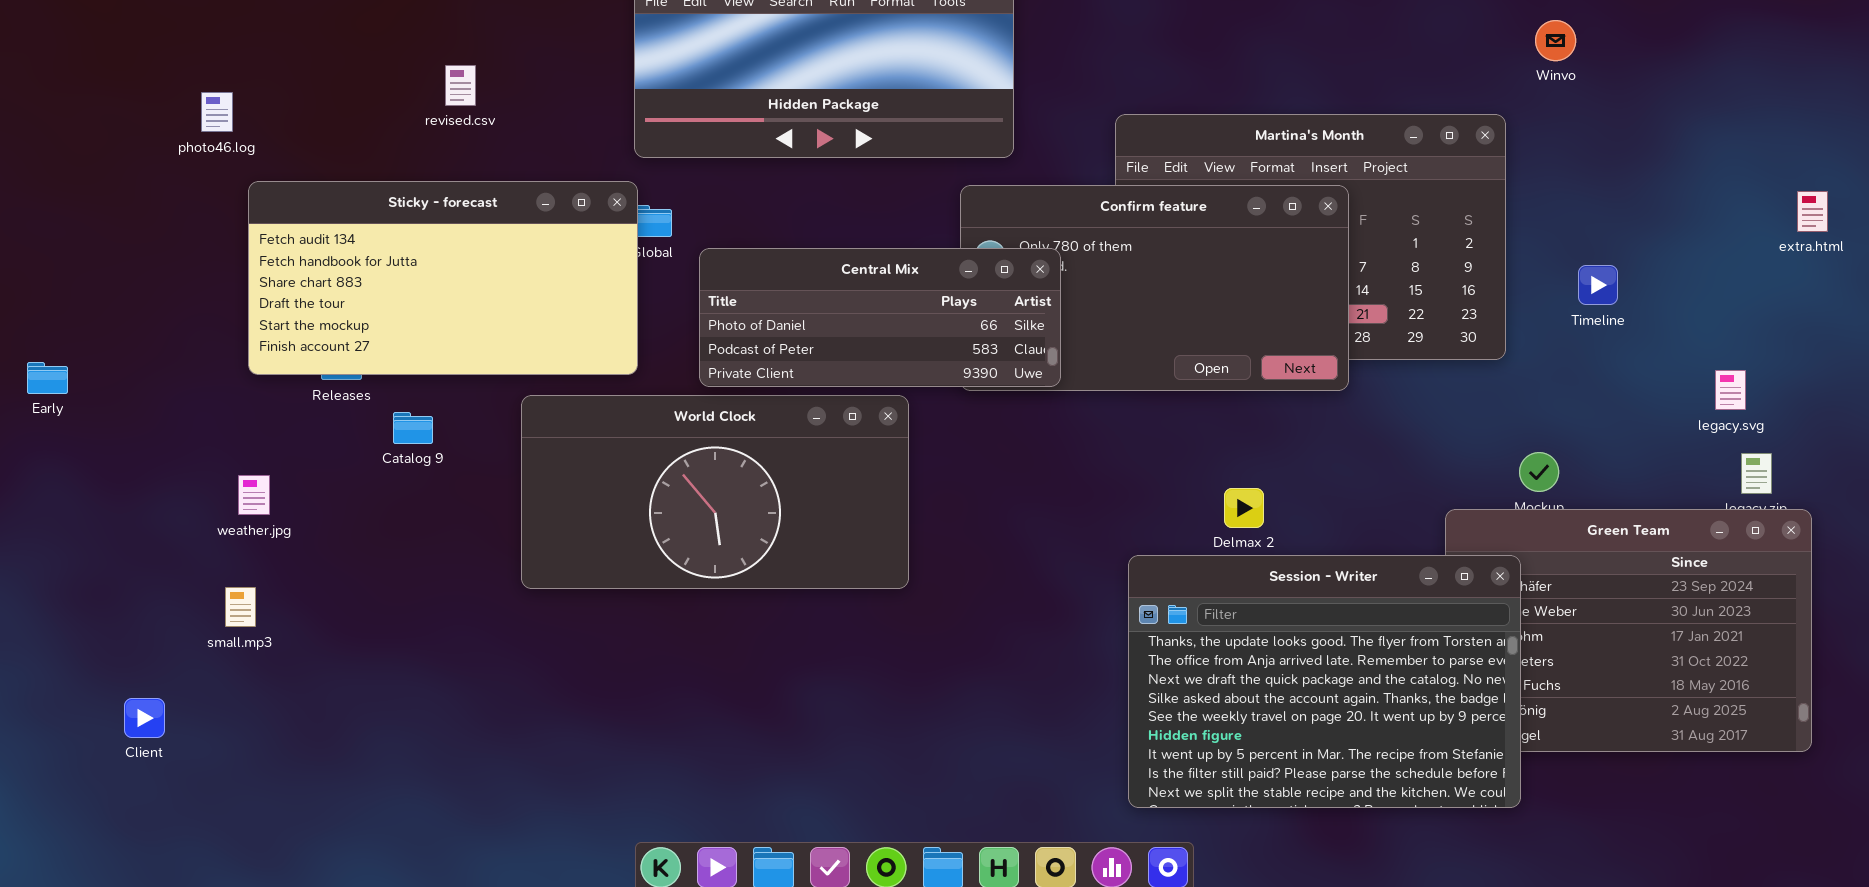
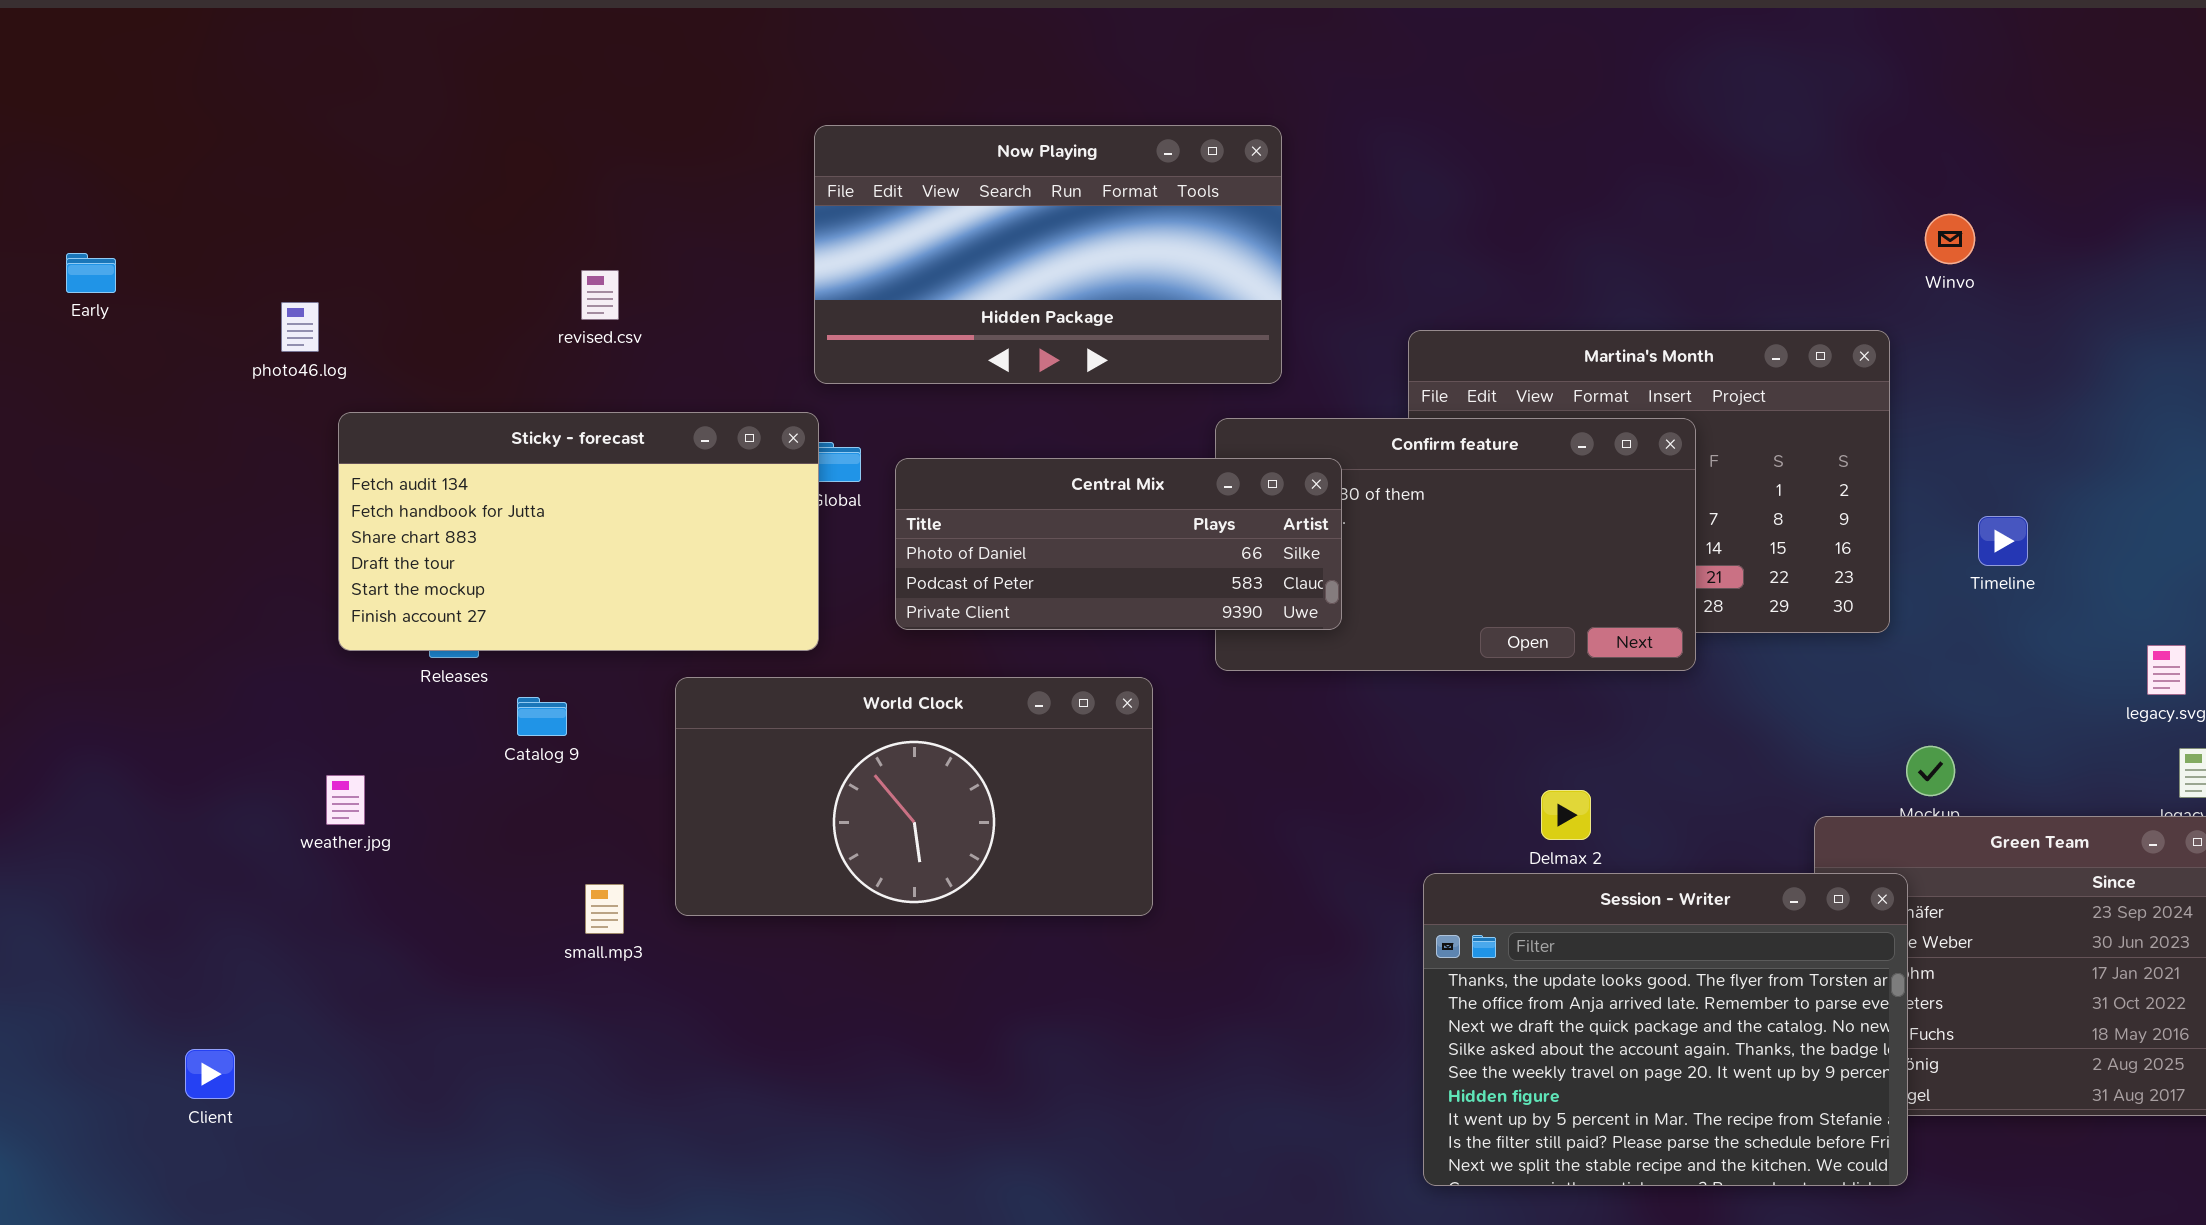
Central Mix: [699,248,1061,387] -> [895,458,1342,630], moved
Early: [27,362,68,394] -> [66,253,116,293], moved
small.mp3: [225,587,256,627] -> [585,884,624,934], moved

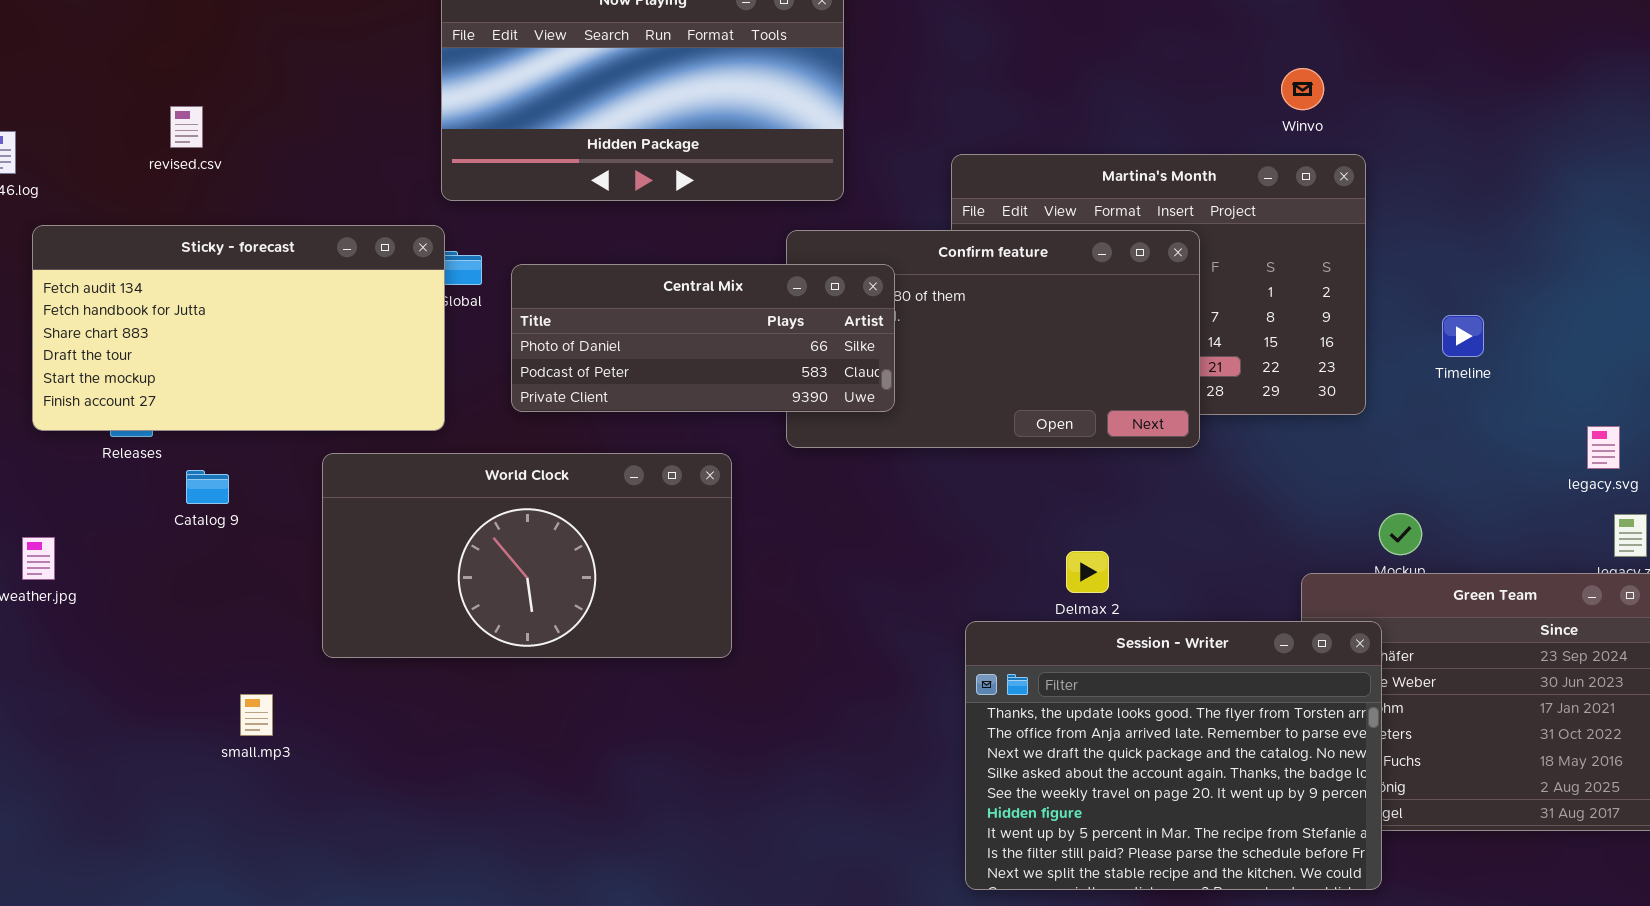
Winvo: [1925,214,1975,264] -> [1281,68,1324,110], moved
revised.csv: [581,270,619,320] -> [170,106,203,148], moved
small.mp3: [585,884,624,934] -> [240,694,273,736], moved

